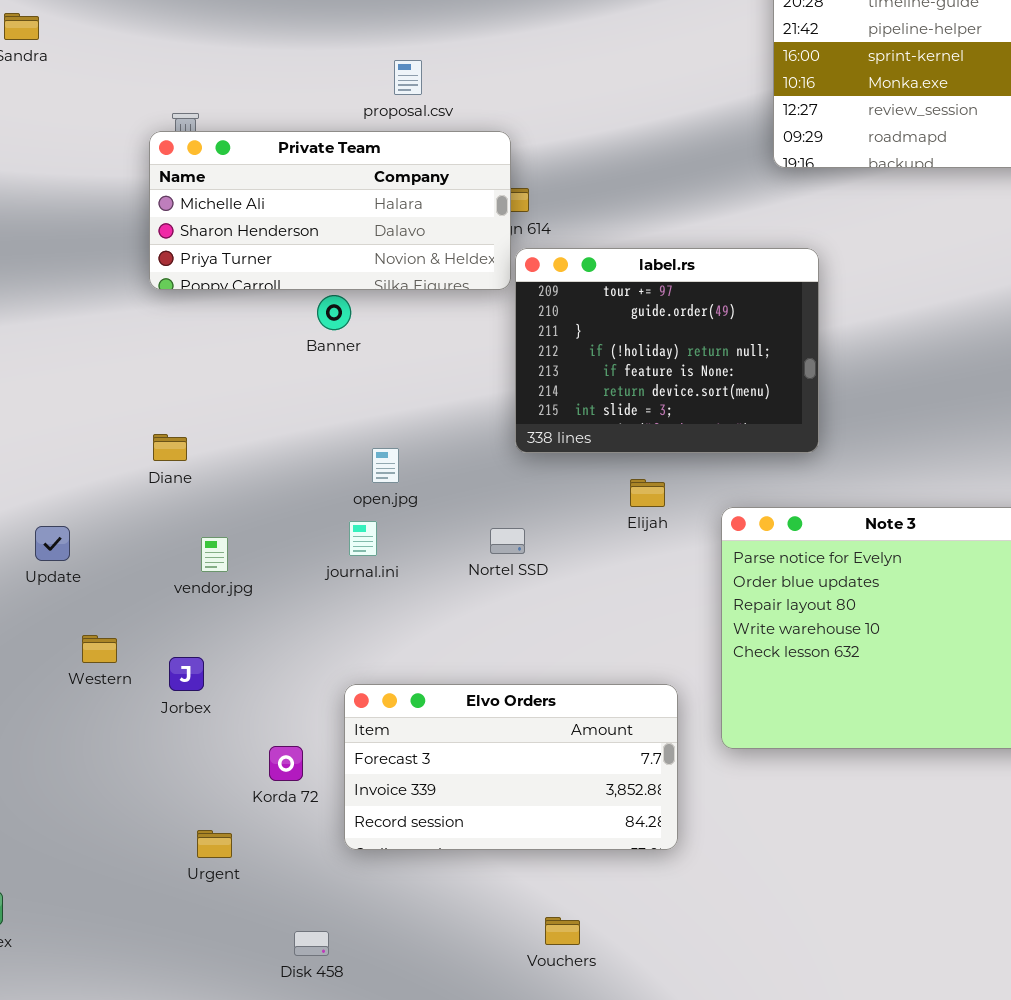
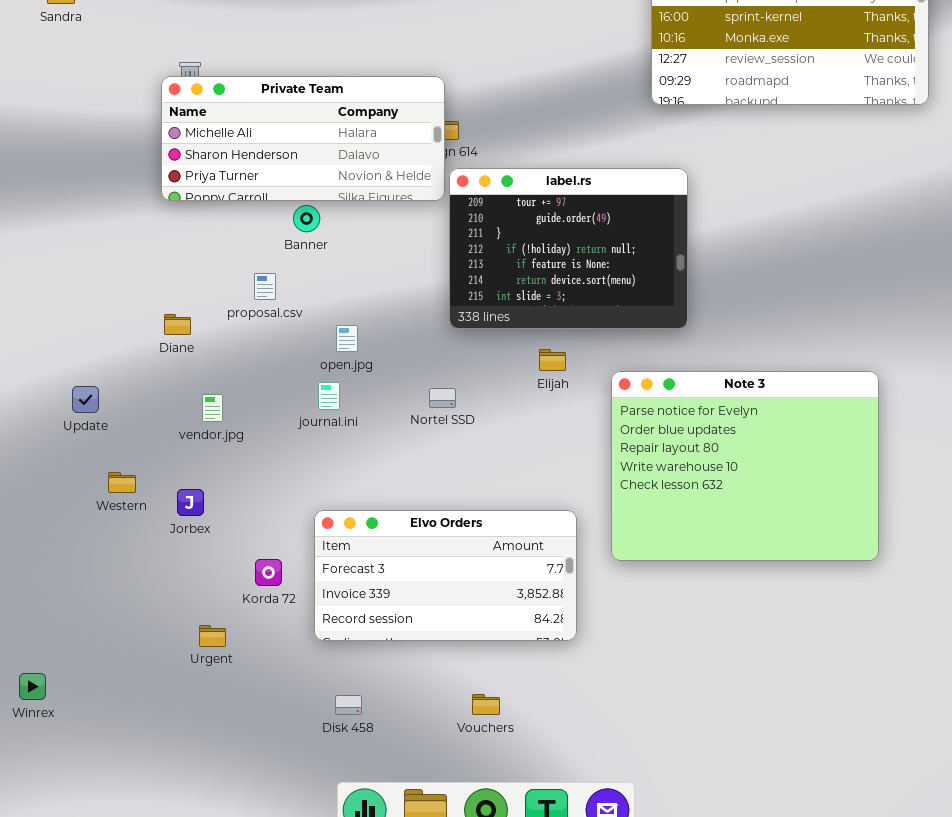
proposal.csv: [394,60,422,95] -> [254,273,276,300], moved
Disk 458: [294,931,329,956] -> [335,695,362,715], moved

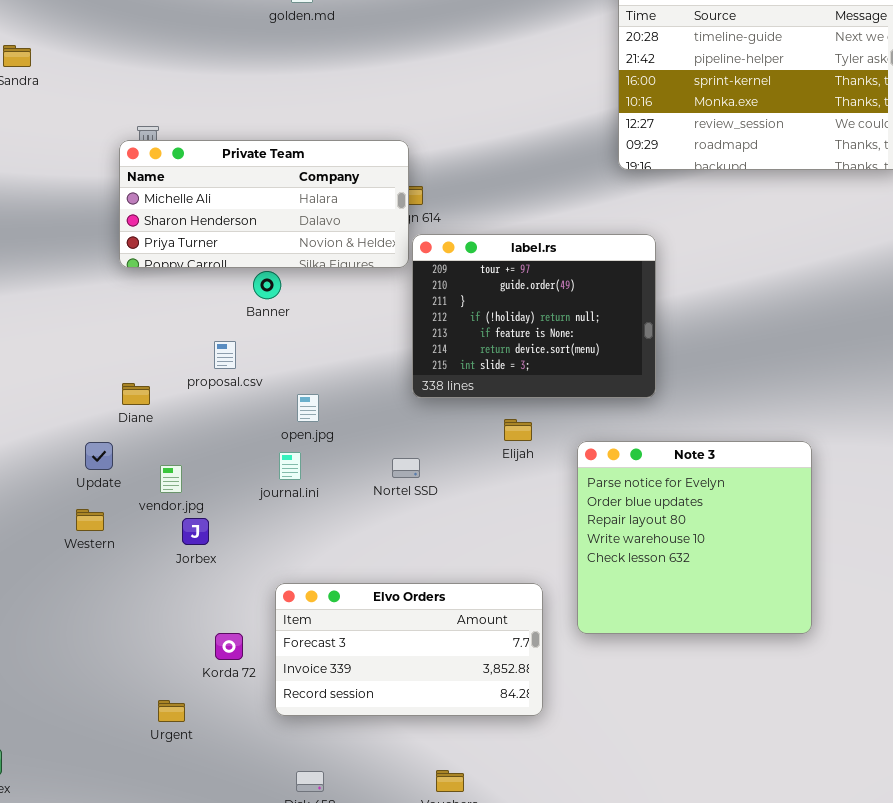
Note 3: [611,371,879,561] -> [577,441,812,634], resized
Update: [72,386,99,413] -> [85,442,113,470], moved
Western: [108,472,136,493] -> [76,509,104,531], moved
Jorbex: [177,489,204,516] -> [182,518,209,545], moved

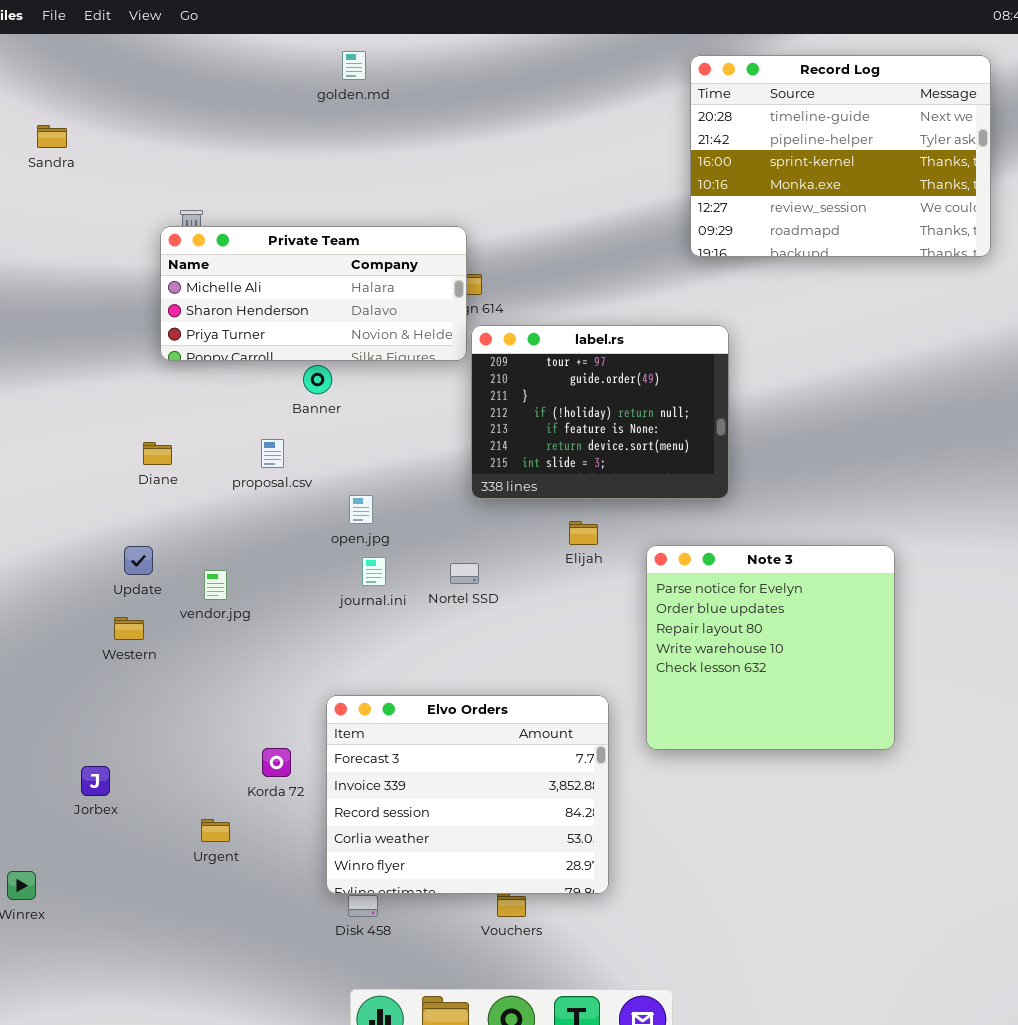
Diane: [122,383,150,405] -> [143,442,172,465], moved
journal.ini: [279,452,301,480] -> [362,557,386,586], moved
Jorbex: [182,518,209,545] -> [81,766,110,796], moved
Elvo Orders: [275,583,543,716] -> [326,695,609,894], resized

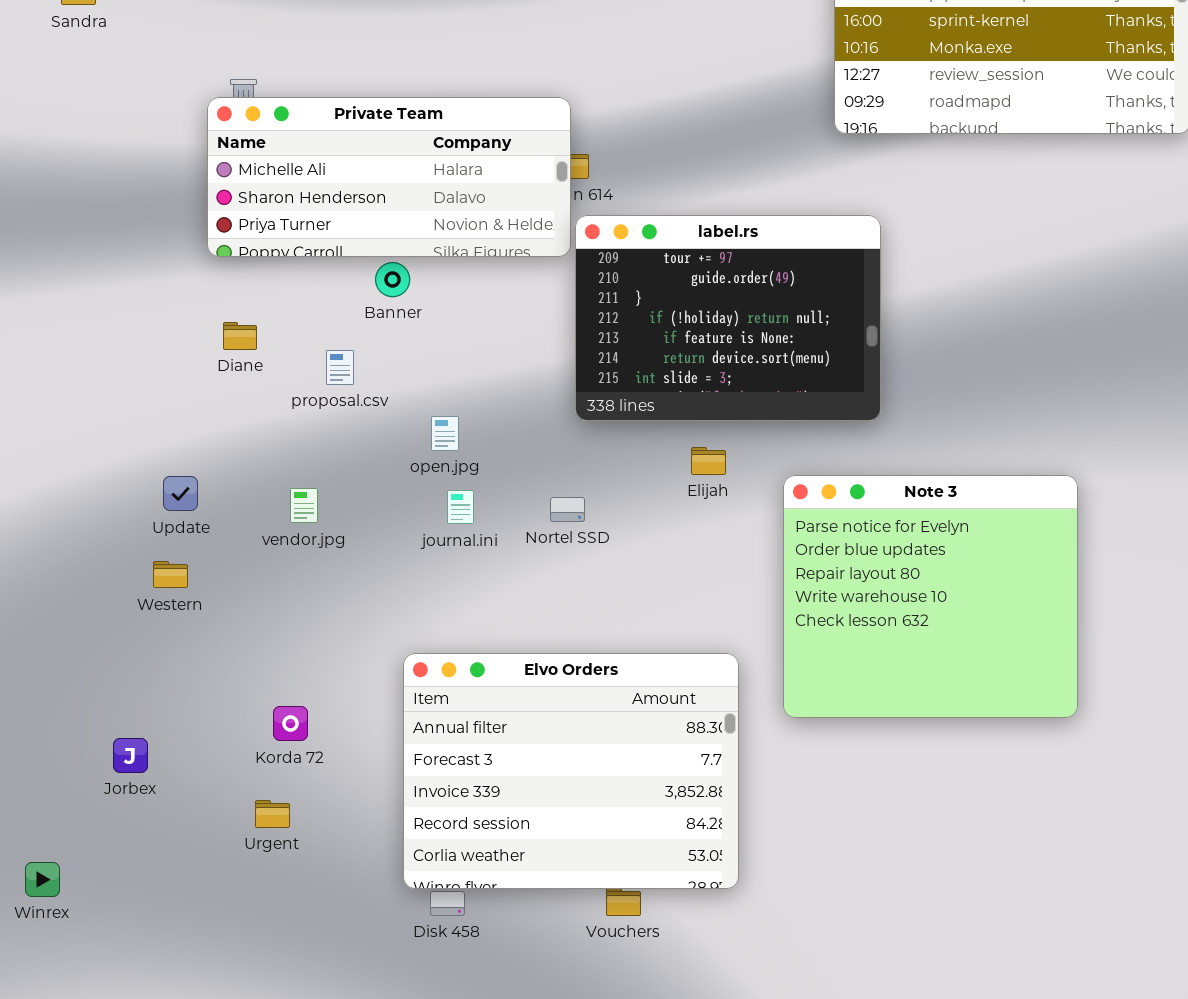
Diane: [143,442,172,465] -> [223,322,257,350], moved
vendor.jpg: [204,570,227,600] -> [290,488,318,523], moved
Elvo Orders: [326,695,609,894] -> [403,653,739,889], scrolled up 1 row
Korda 72: [262,748,291,777] -> [273,706,308,741], moved

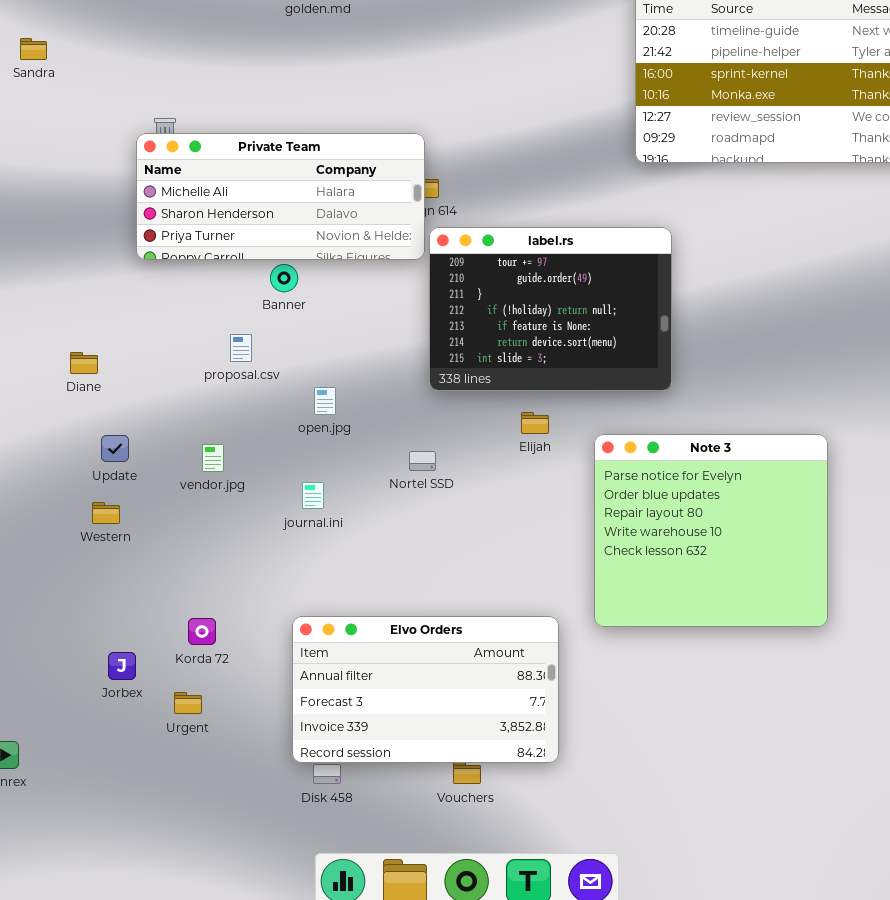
Diane: [223,322,257,350] -> [70,352,98,374], moved
journal.ini: [447,490,474,524] -> [302,482,324,509], moved
Elvo Orders: [403,653,739,889] -> [292,616,559,763], resized
Jorbex: [113,738,148,773] -> [108,652,136,680], moved

